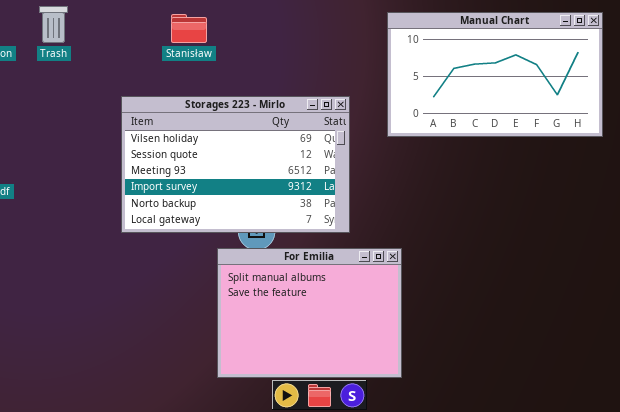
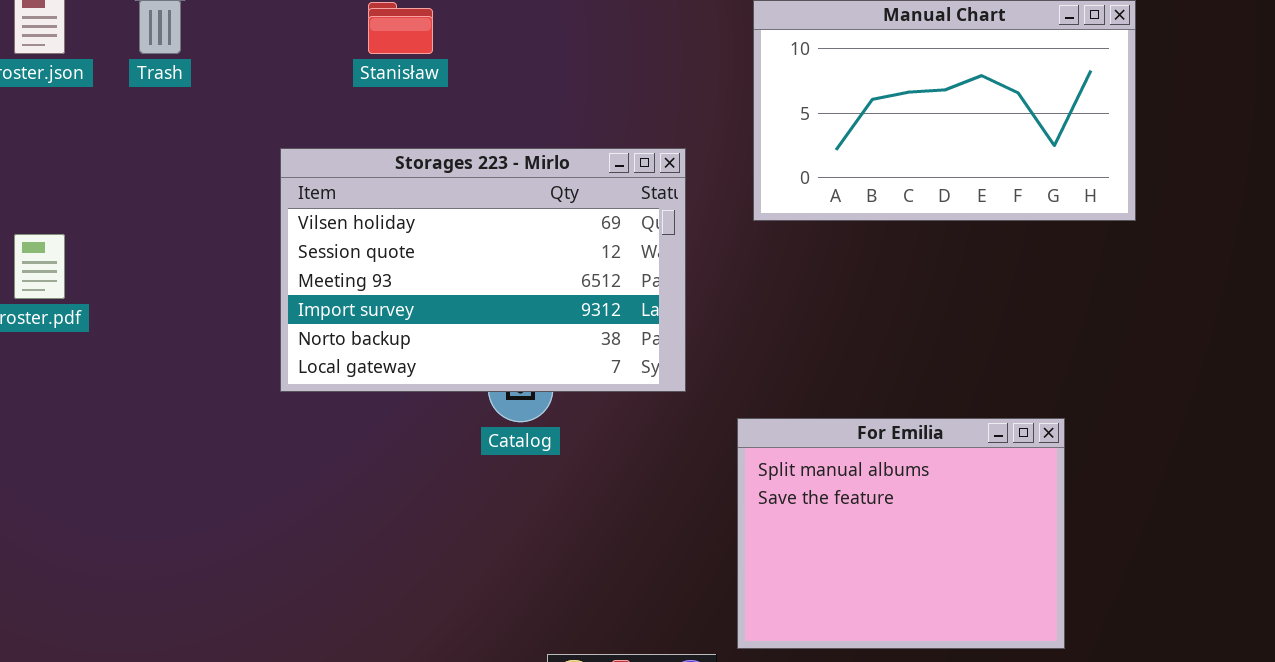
For Emilia: [217,248,402,378] -> [737,418,1065,649], moved

